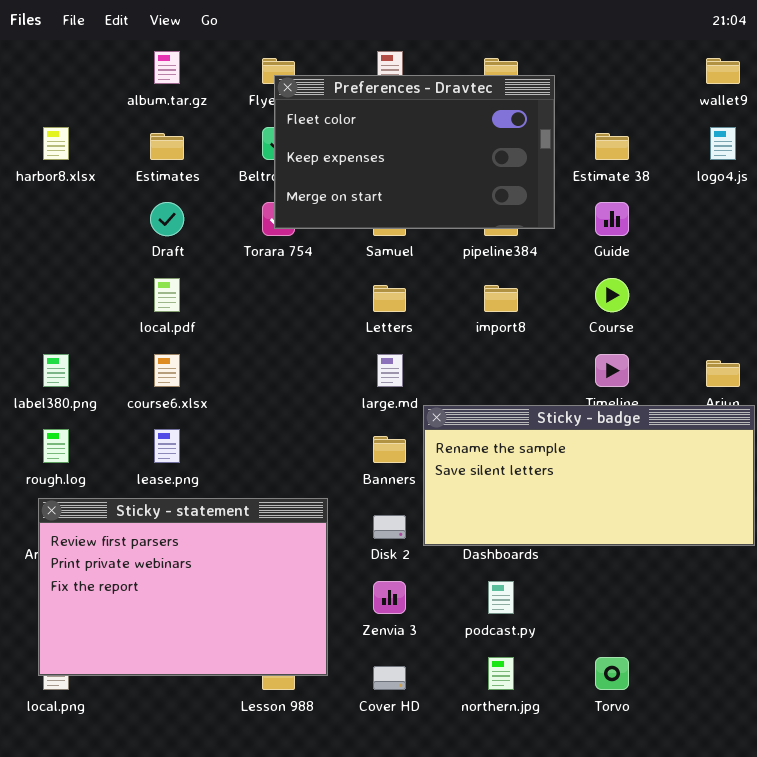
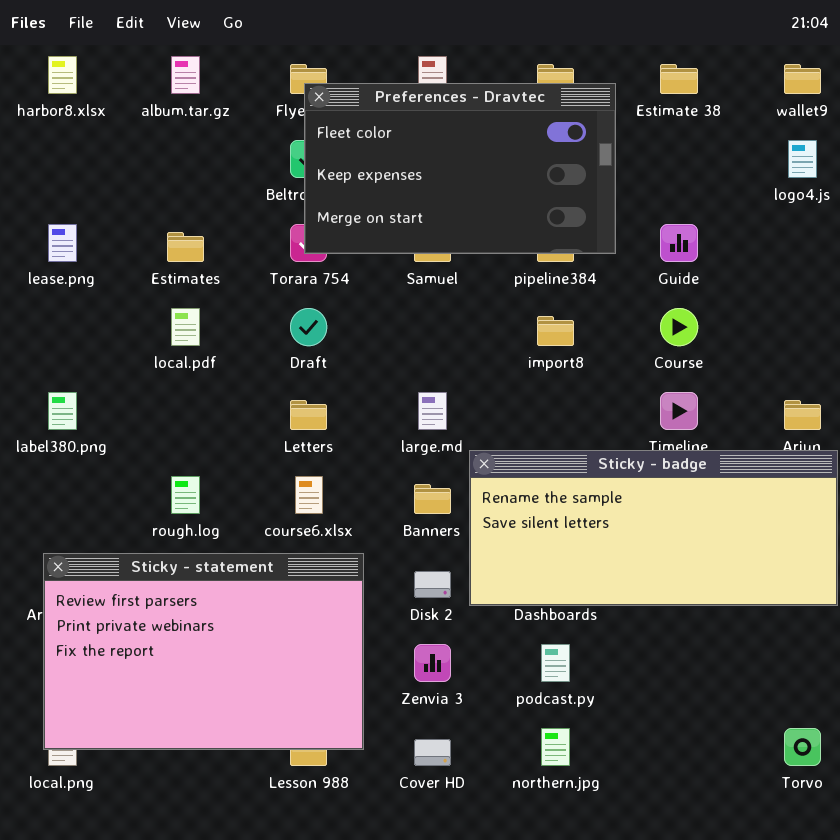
harbor8.xlsx: [43,127,69,160] -> [48,56,77,94], moved
Estimates: [150,133,184,160] -> [167,232,204,262], moved
Estimate 38: [595,133,629,160] -> [660,64,698,94], moved
Draft: [150,202,184,236] -> [290,308,327,346], moved
Letters: [373,285,406,312] -> [290,400,327,430], moved
course6.xlsx: [154,354,180,387] -> [295,476,323,514], moved
rough.log: [43,429,69,463] -> [171,476,200,514], moved
lease.png: [154,429,180,463] -> [48,224,77,262], moved
Torvo: [595,657,629,690] -> [784,728,821,766], moved

